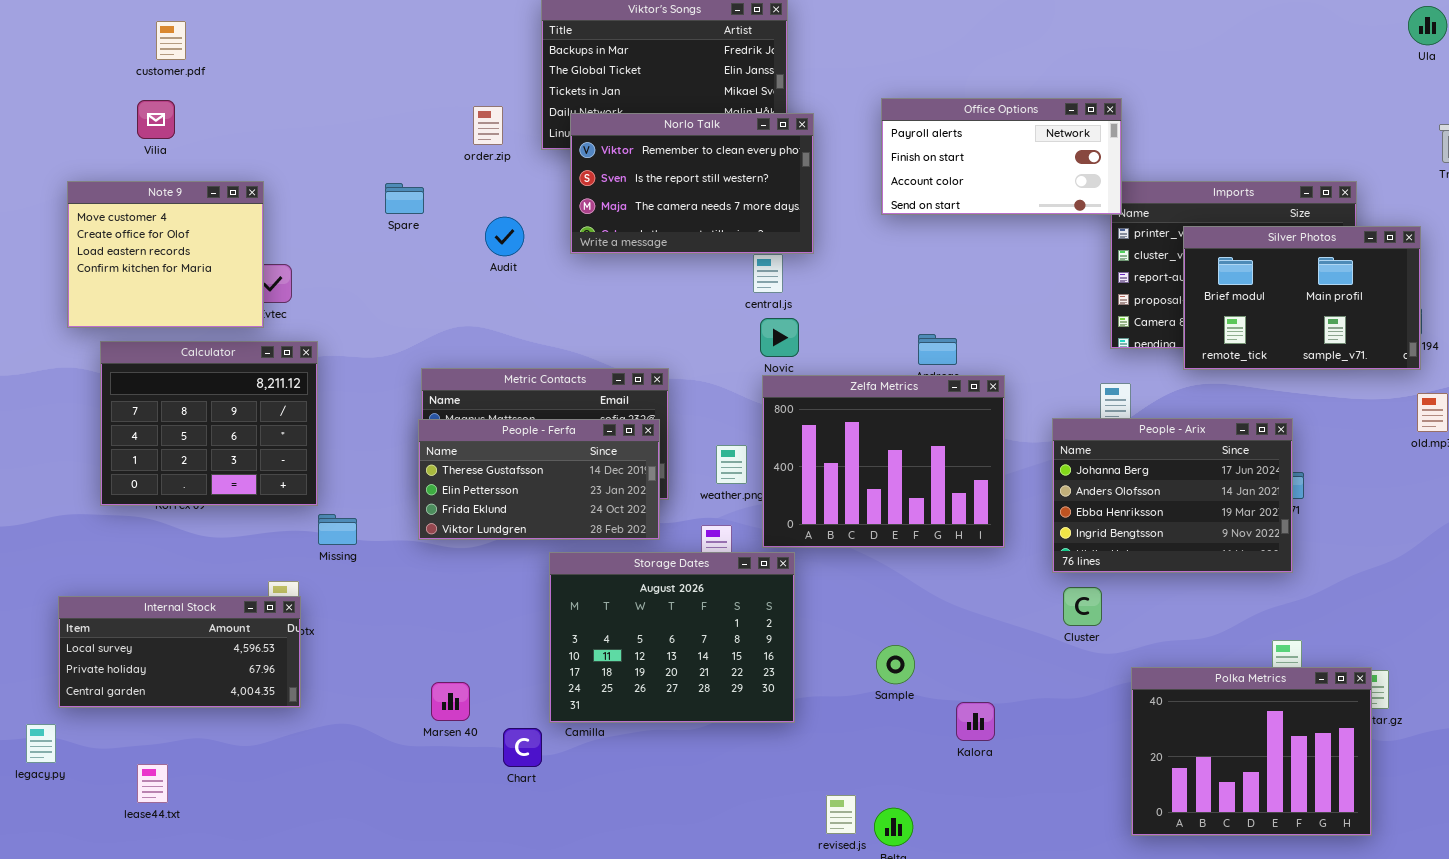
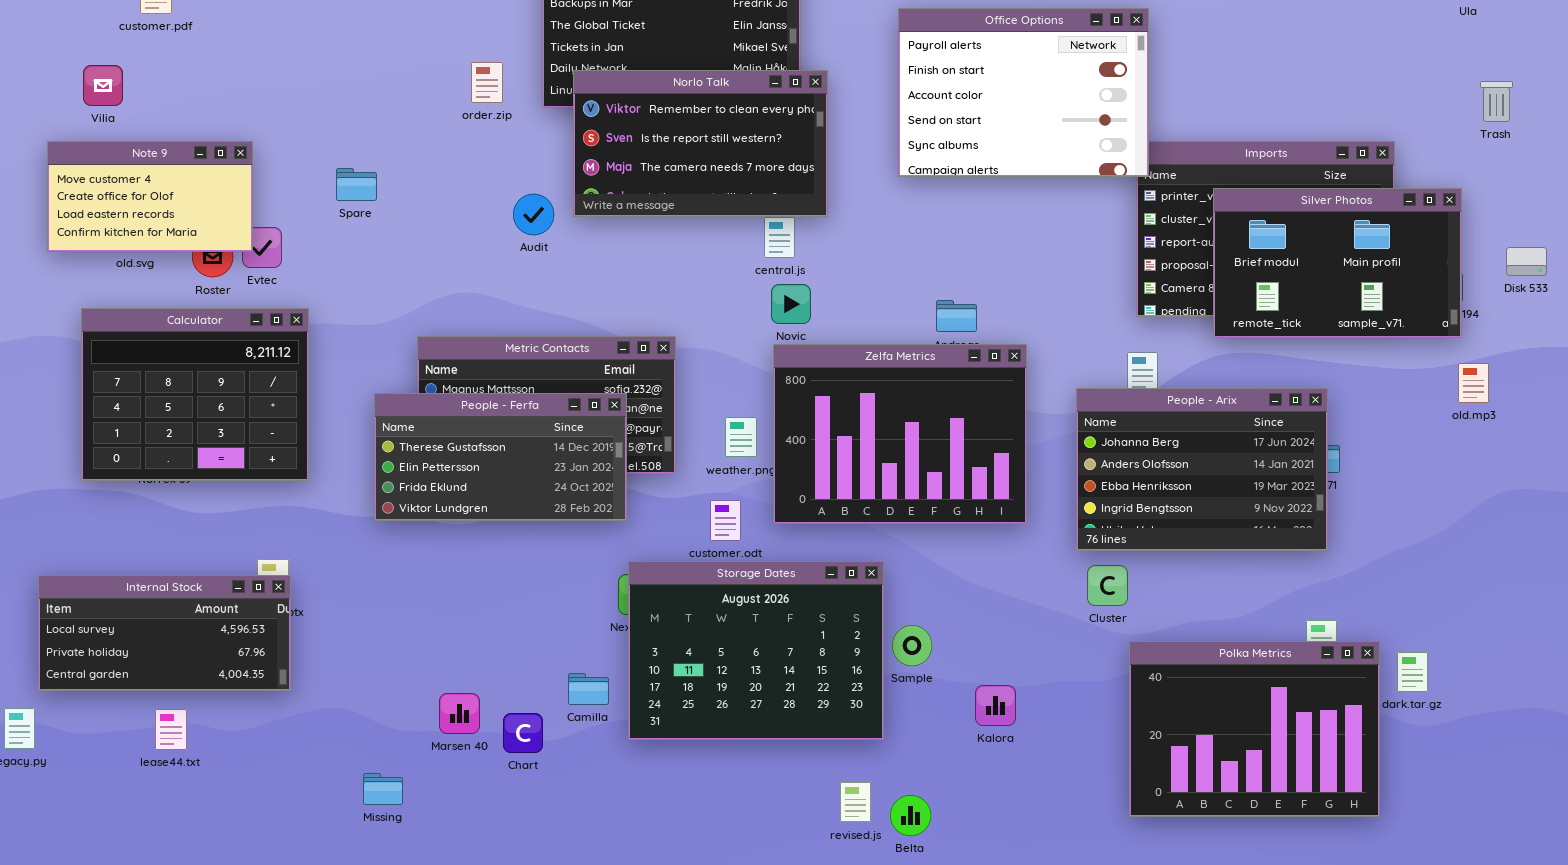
Office Options: [881,98,1122,215] -> [898,8,1149,177], resized
Vilia: [137,100,175,139] -> [83,65,123,106], moved
Note 9: [67,181,264,328] -> [47,141,253,252], resized
Spare: [385,183,424,214] -> [336,168,377,201], moved
Audit: [485,217,524,256] -> [513,194,554,235], moved
People - Ferfa: [418,419,660,540] -> [374,393,627,521], moved
Missing: [318,514,357,545] -> [363,773,403,805], moved
Storage Dates: [549,552,795,723] -> [628,561,884,740], moved
Polka Metrics: [1131,667,1372,836] -> [1129,641,1380,817], moved
Marsen 40: [431,682,470,721] -> [439,693,480,734], moved
lease44.txt: [137,764,168,803] -> [155,709,187,750], moved

